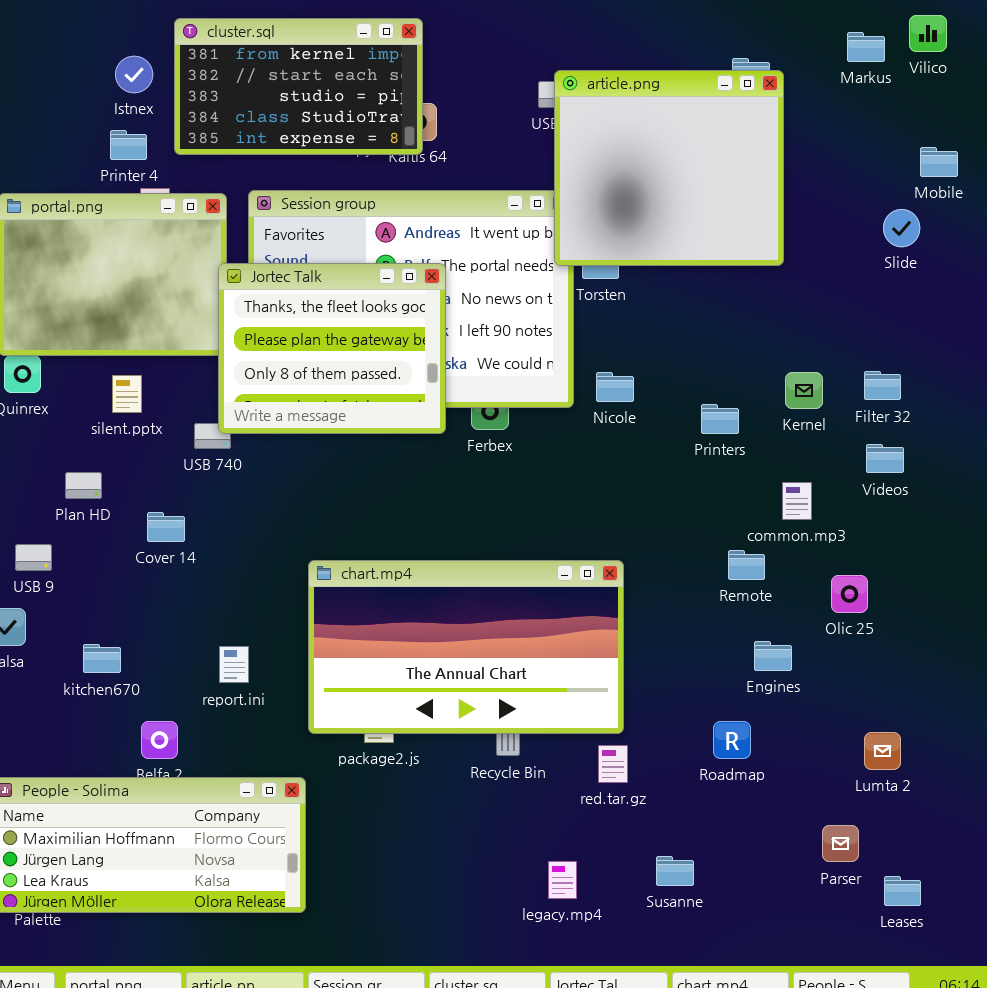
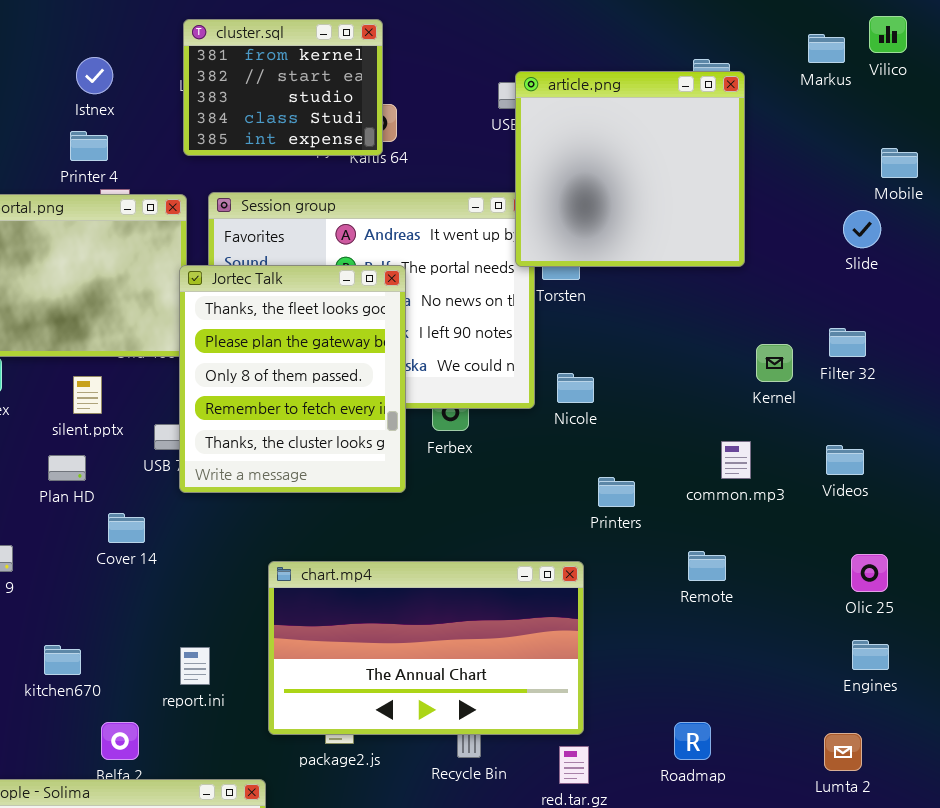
cluster.sql: [174,18,423,155] -> [183,19,383,156], resized
Jortec Talk: [218,263,446,434] -> [179,265,406,493], resized
Filter 32: [864,371,901,400] -> [829,328,866,357], moved
Kernel: [785,372,823,409] -> [756,344,793,382], moved
Printers: [701,404,739,434] -> [598,477,635,507], moved
Plan HD: [65,472,102,499] -> [48,455,86,481], moved
common.mp3: [782,482,812,520] -> [721,441,751,479], moved
Olic 25: [831,575,868,613] -> [851,554,888,592], moved
Engines: [754,641,792,671] -> [852,640,889,670], moved

